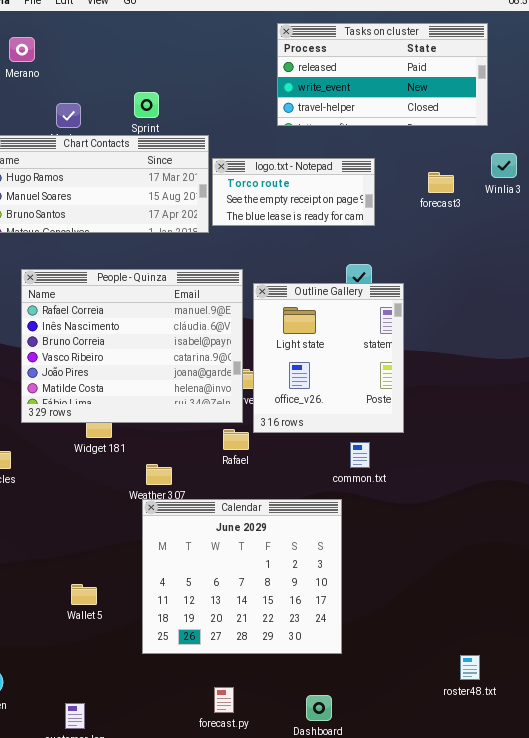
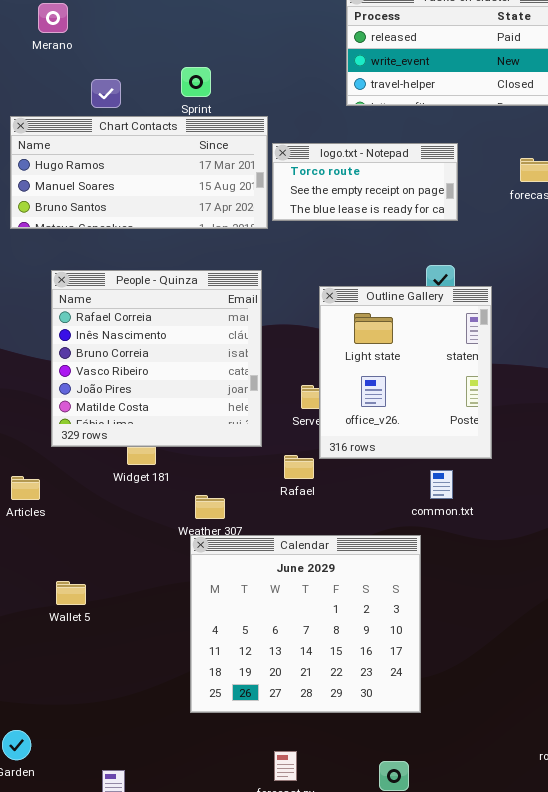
People - Quinza: [21,269,243,423] -> [51,270,262,447], resized
Wallet 5: [71,584,97,605] -> [56,581,86,605], moved

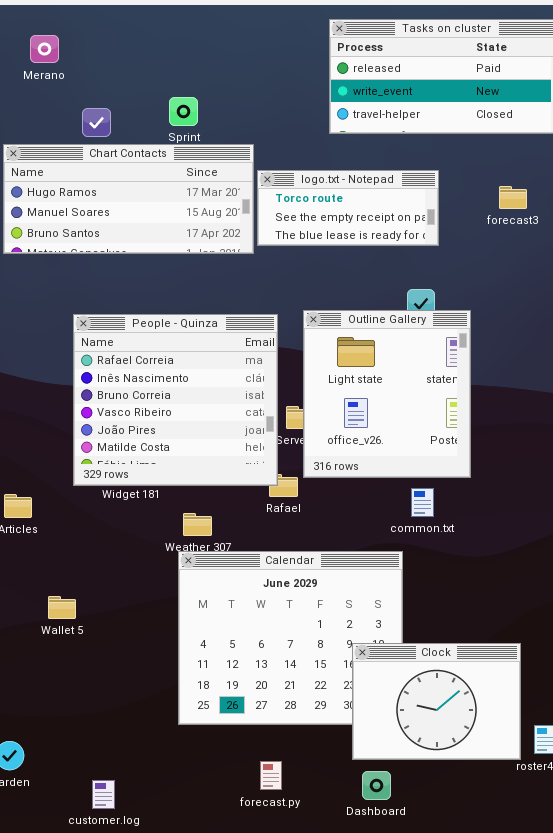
People - Quinza: [51,270,262,447] -> [73,314,278,486], moved
Clock: none -> [352,643,521,760], opened

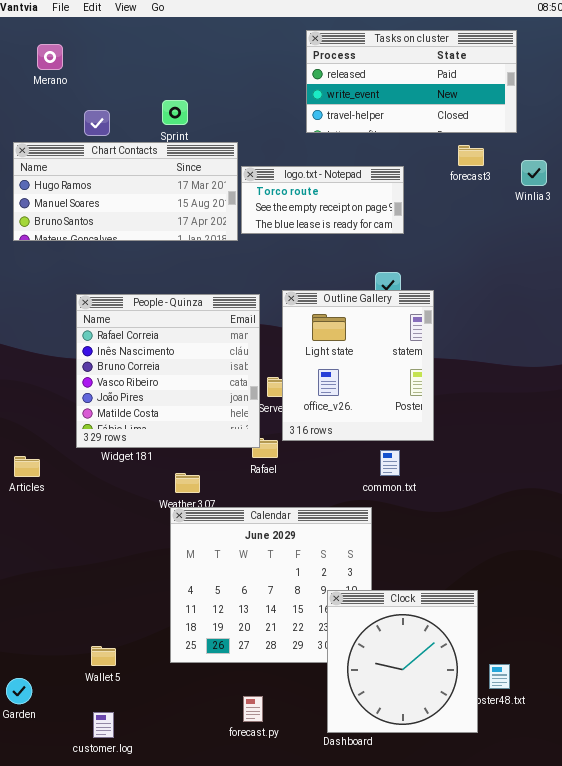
forecast3: [499,186,527,209] -> [458,145,484,166], moved
Wallet 5: [48,596,76,619] -> [91,646,116,666], moved
Clock: [352,643,521,760] -> [327,590,478,733], resized

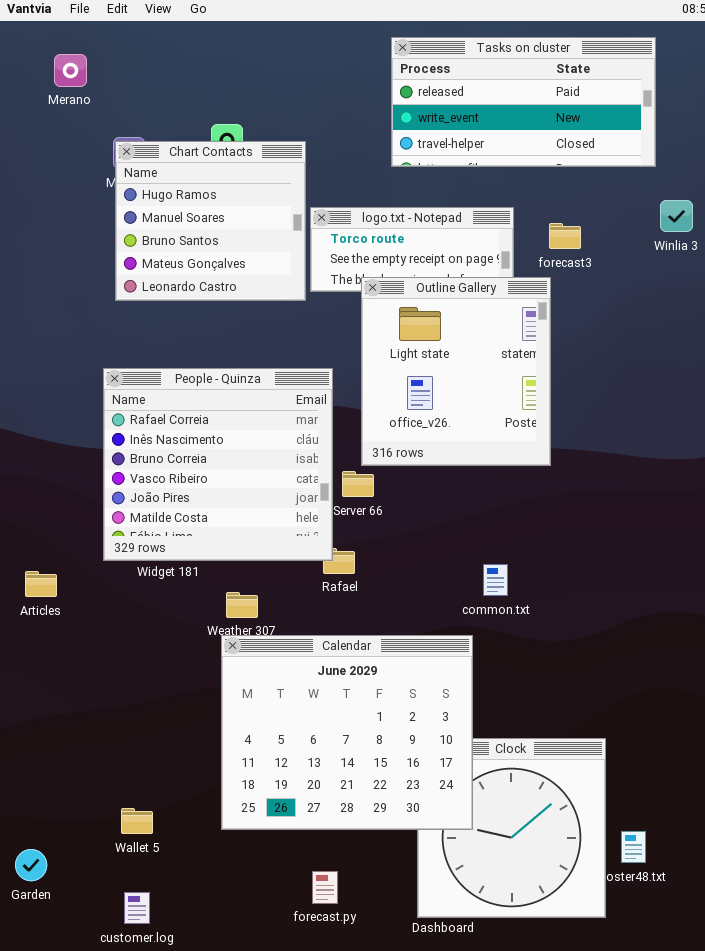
Chart Contacts: [13,142,238,241] -> [115,141,306,301], resized
forecast3: [458,145,484,166] -> [549,223,581,249], moved
Outline Gallery: [282,290,434,441] -> [361,277,551,466], moved
Calendar: [170,507,372,663] -> [221,635,473,830], raised

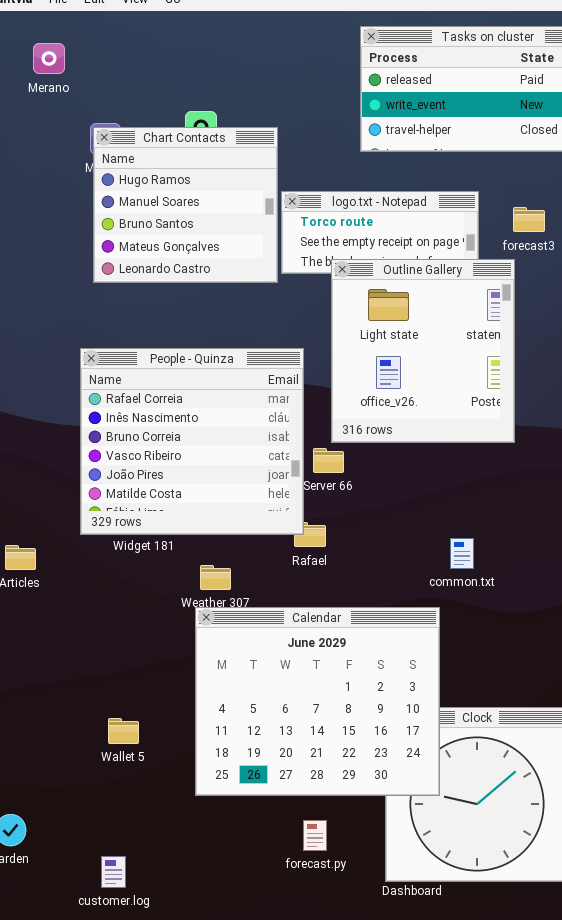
Wallet 5: [121,808,153,834] -> [108,718,139,744], moved
forecast.py: [312,871,338,904] -> [303,820,327,851], moved

